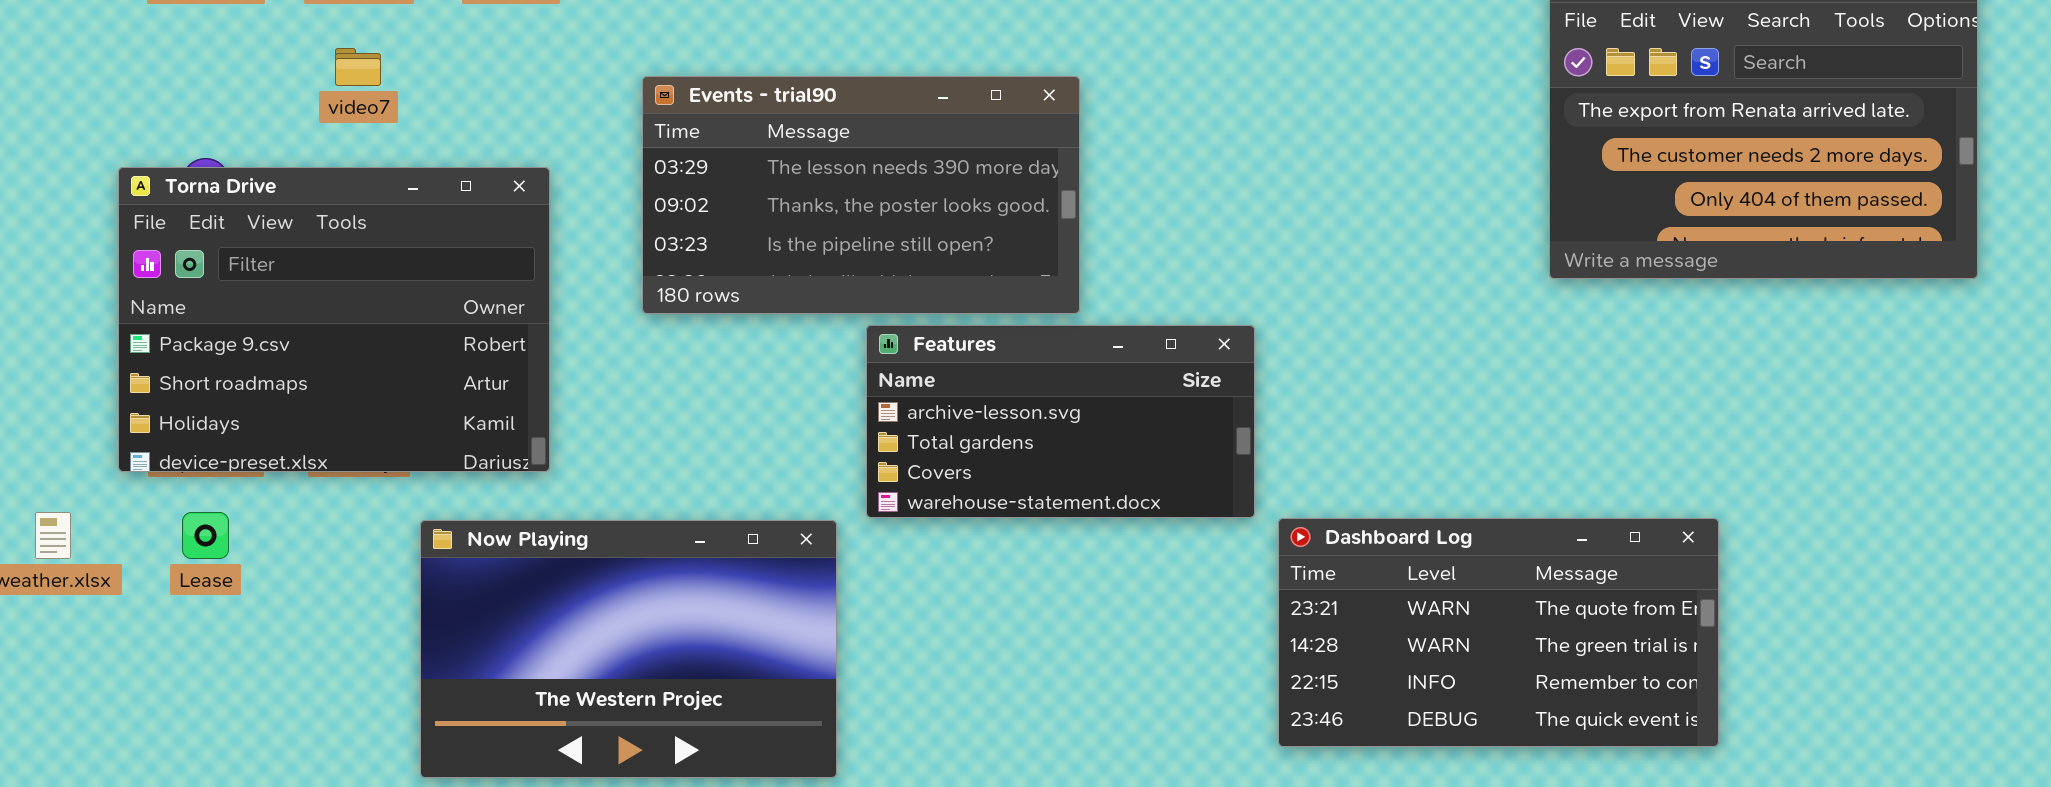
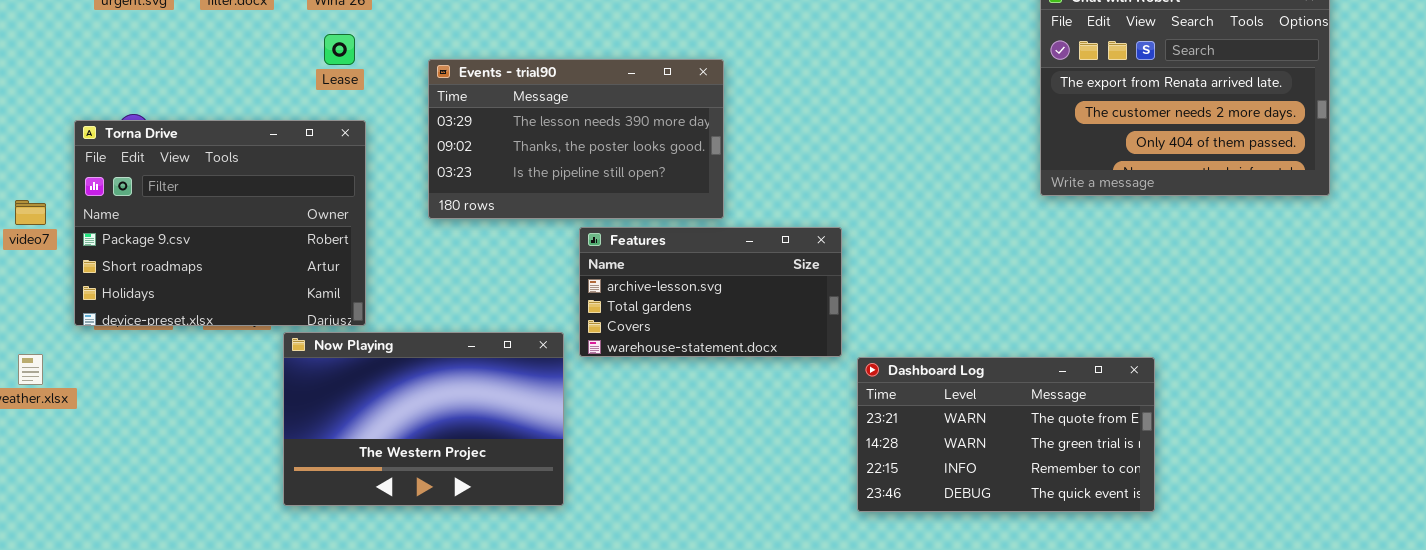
video7: [335,48,381,86] -> [15,200,46,225], moved
Lease: [182,512,229,559] -> [324,34,355,65], moved
Now Playing: [420,520,837,778] -> [283,332,564,506], moved

